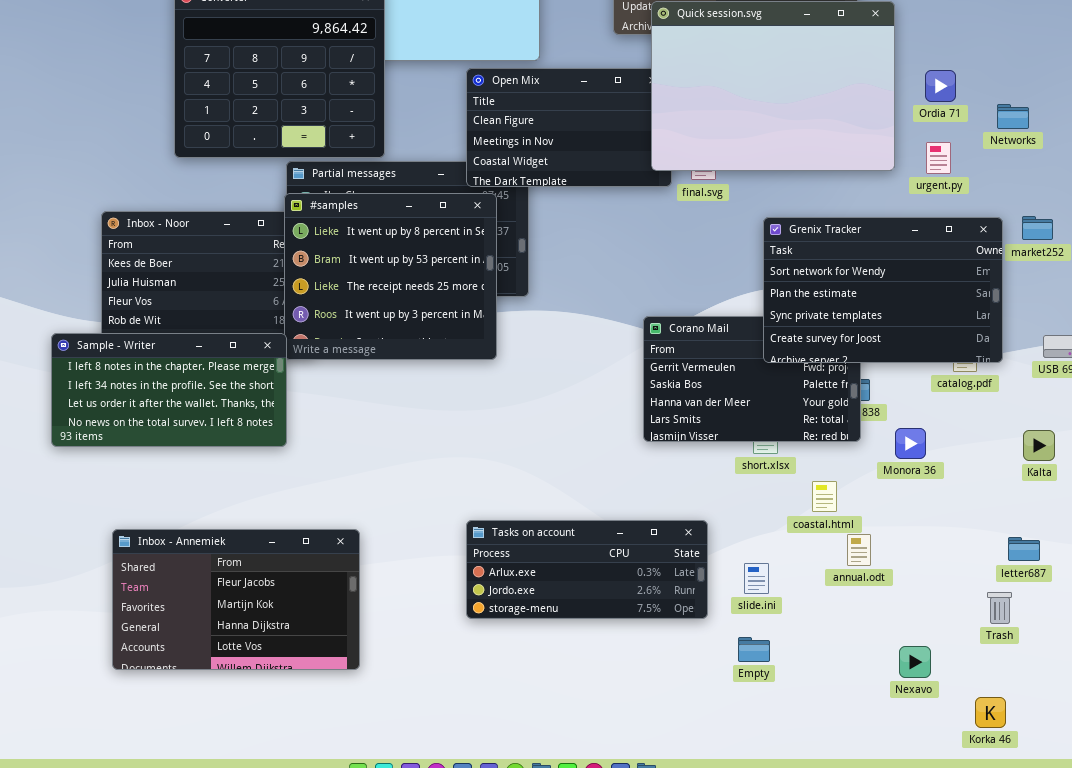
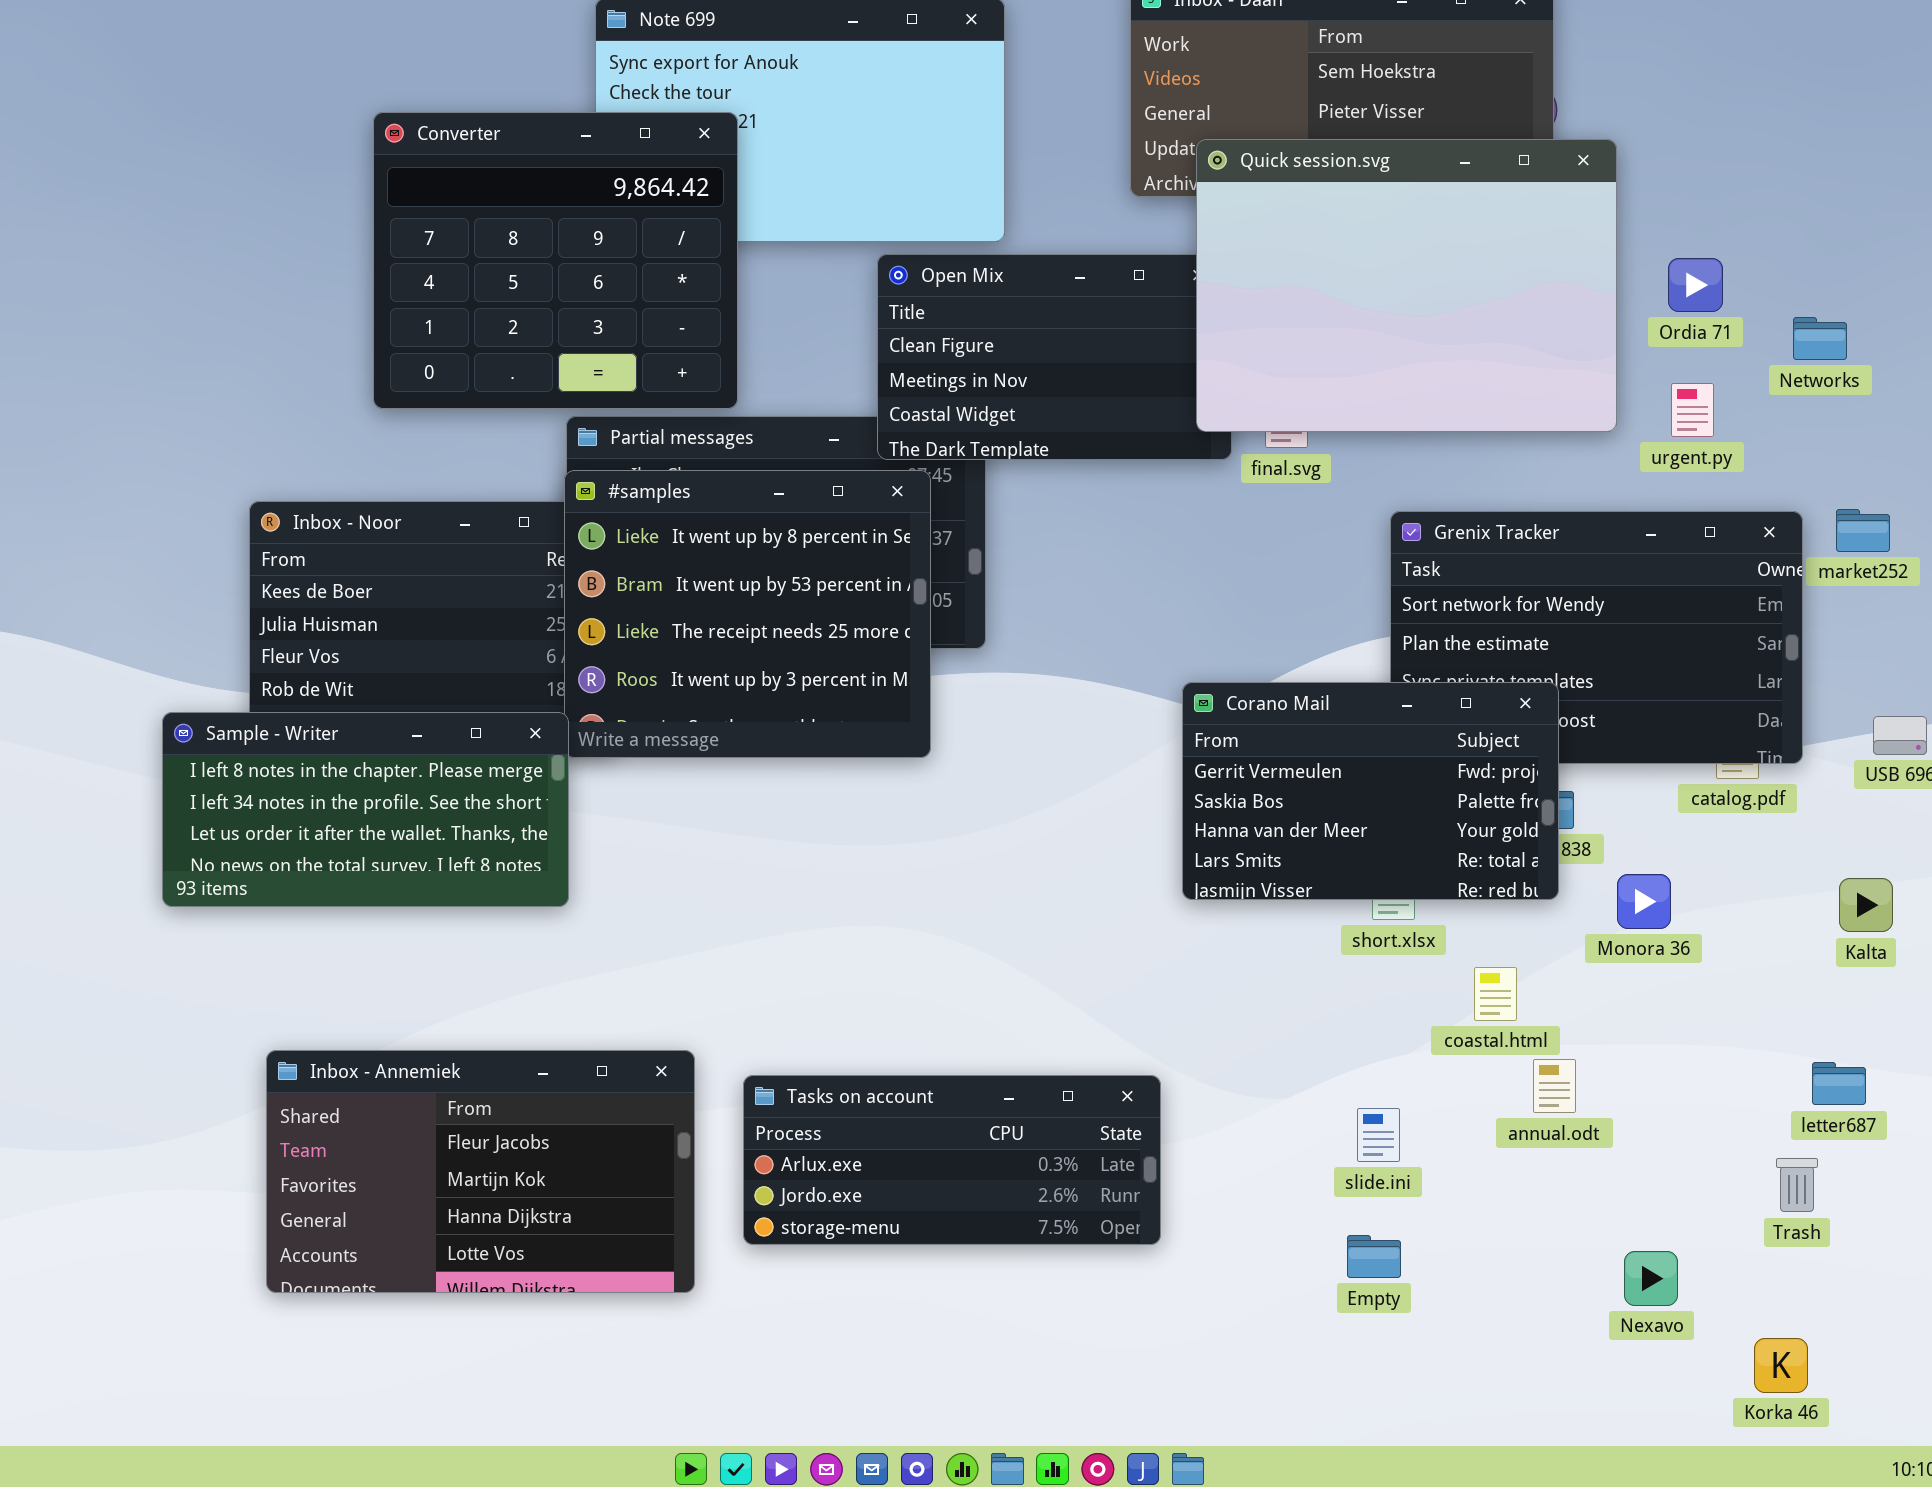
Corano Mail: [643,316,861,442] -> [1182,682,1559,900], raised
Tasks on account: [466,520,708,619] -> [743,1075,1161,1245], moved

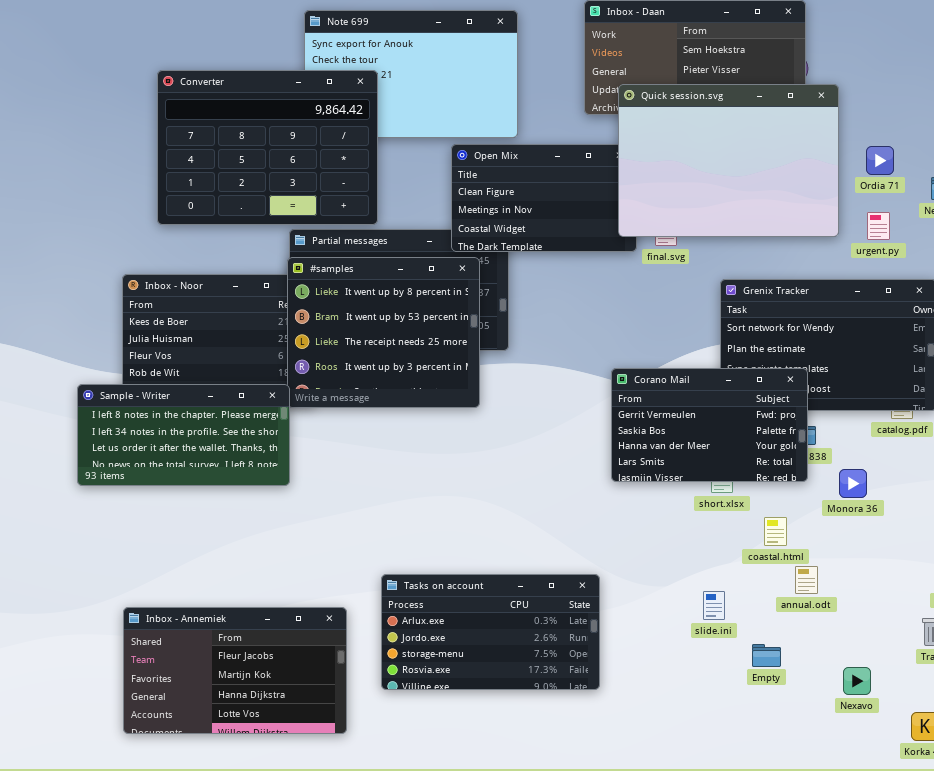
Converter: [373,112,738,409] -> [157,70,378,225], resized
Inbox - Annemiek: [266,1050,695,1293] -> [123,607,347,734], moved
Tasks on account: [743,1075,1161,1245] -> [381,574,600,690], resized
Empty: [1347,1235,1401,1278] -> [752,644,781,667], moved

